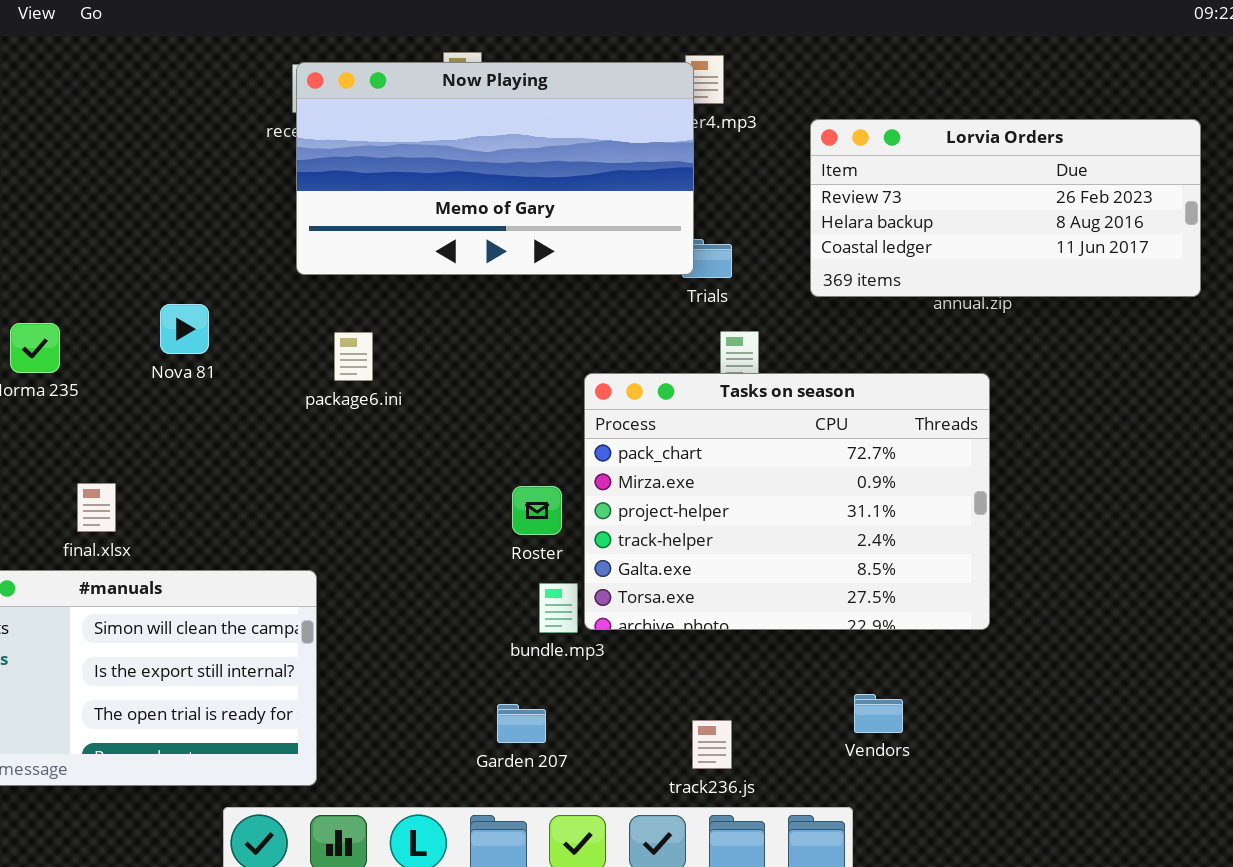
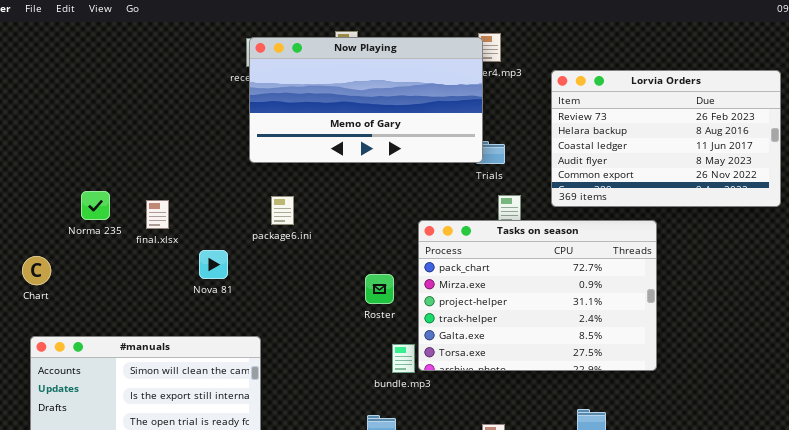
Lorvia Orders: [810,119,1201,297] -> [551,70,781,207], resized
Nova 81: [160,304,209,354] -> [199,250,228,279], moved
final.xlsx: [77,483,116,532] -> [146,200,169,229], moved
Roster: [512,486,562,535] -> [365,274,394,304], moved

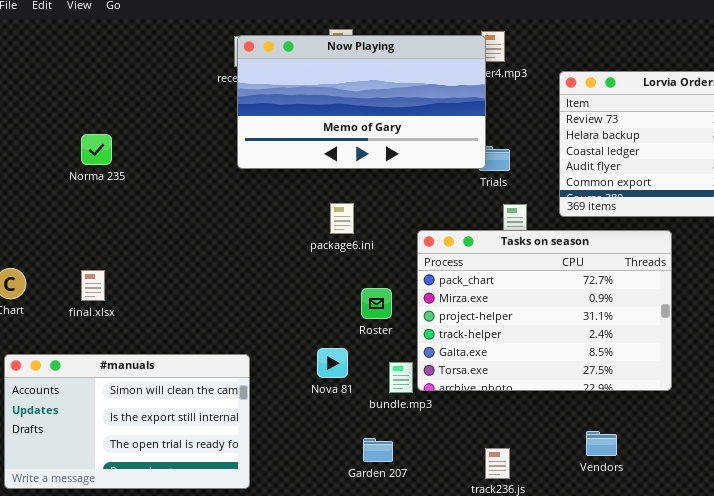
Norma 235: [81,191,110,220] -> [81,134,112,165], moved
package6.ini: [271,196,294,225] -> [330,203,354,234], moved
final.xlsx: [146,200,169,229] -> [81,270,105,301], moved
Nova 81: [199,250,228,279] -> [317,348,348,378], moved

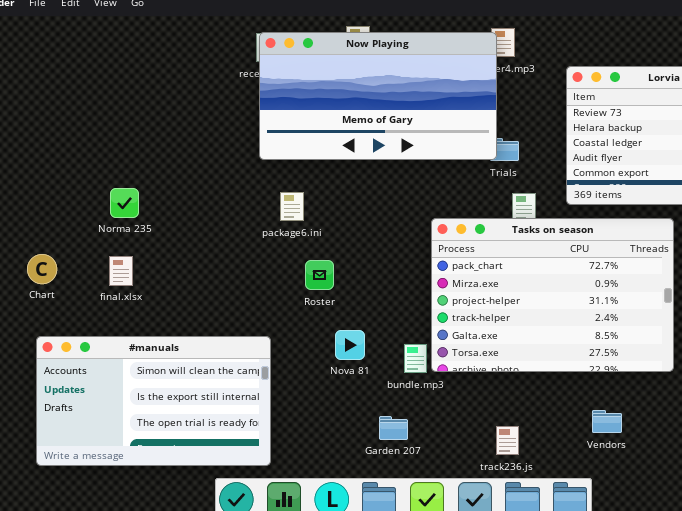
Norma 235: [81,134,112,165] -> [110,188,139,218], moved
package6.ini: [330,203,354,234] -> [280,192,304,221], moved
Roster: [361,288,392,319] -> [305,260,334,290], moved

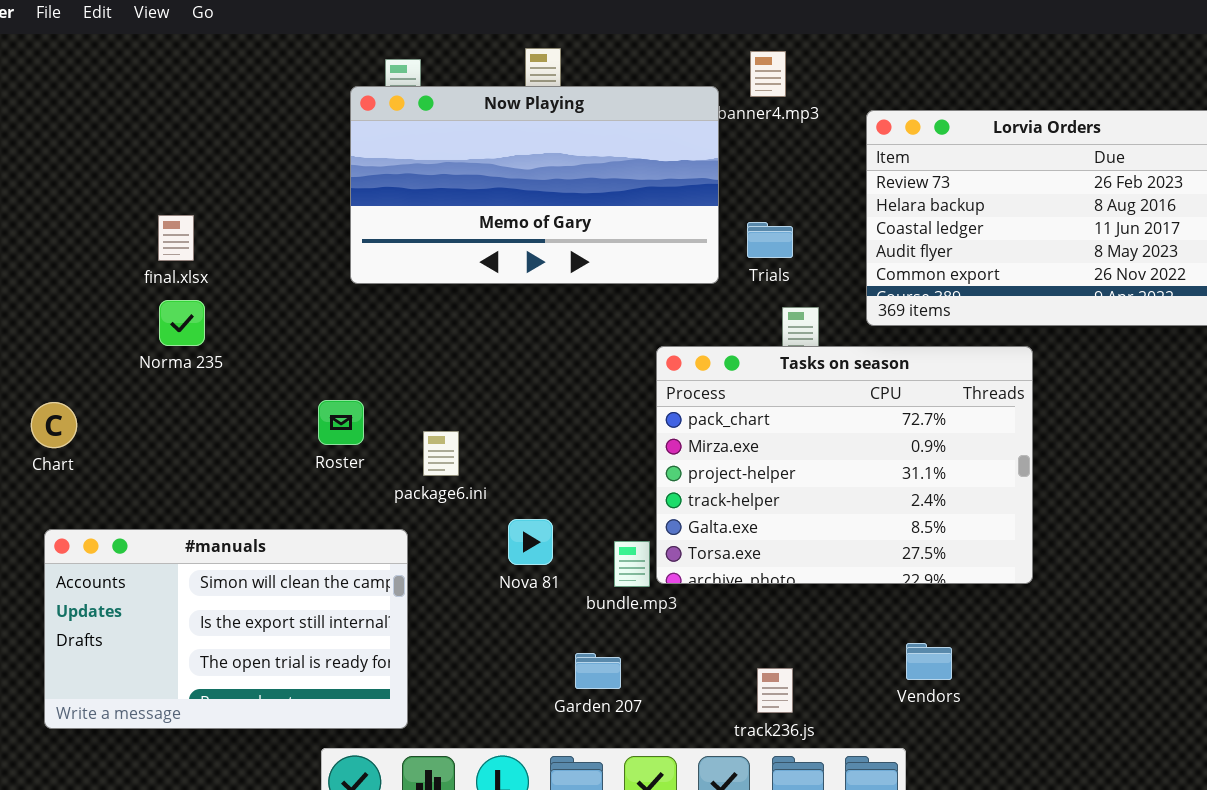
Now Playing: [259,32,497,160] -> [350,86,719,284], moved
package6.ini: [280,192,304,221] -> [423,431,459,476], moved
final.xlsx: [109,256,133,286] -> [158,215,194,261], moved
Roster: [305,260,334,290] -> [318,400,364,445], moved

